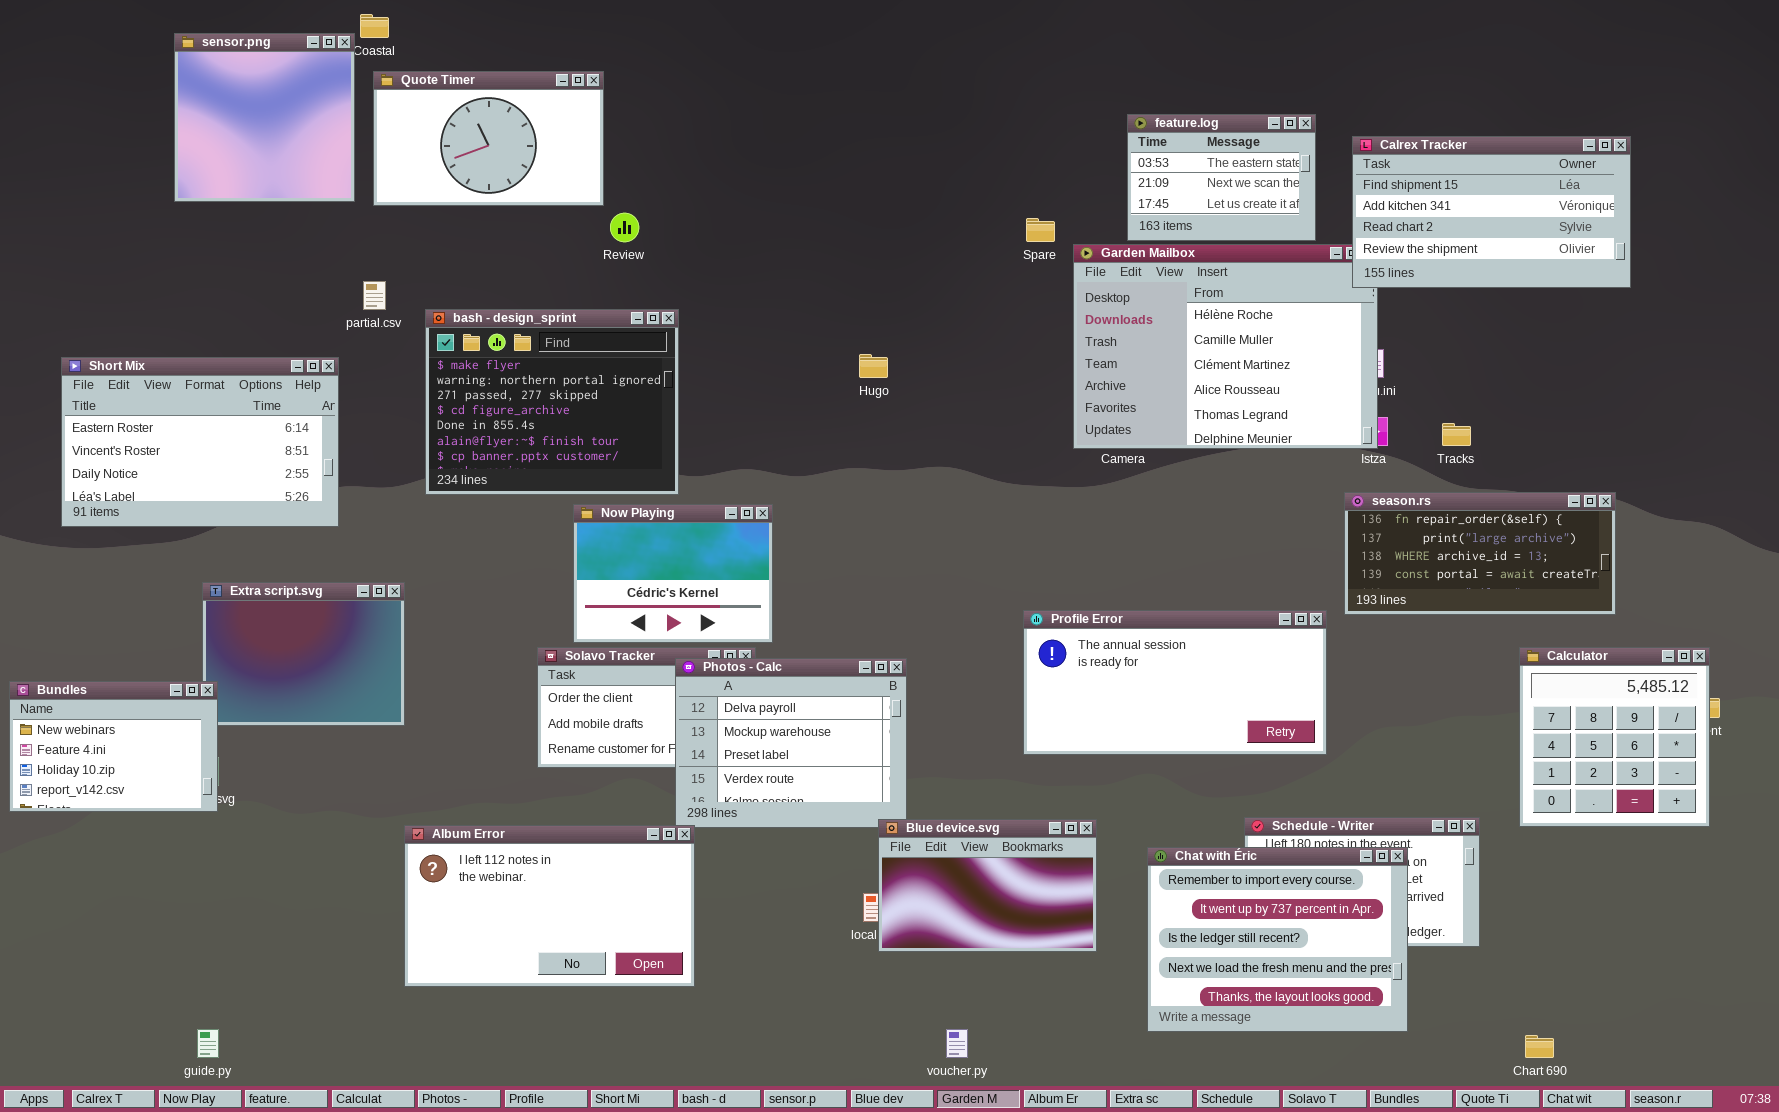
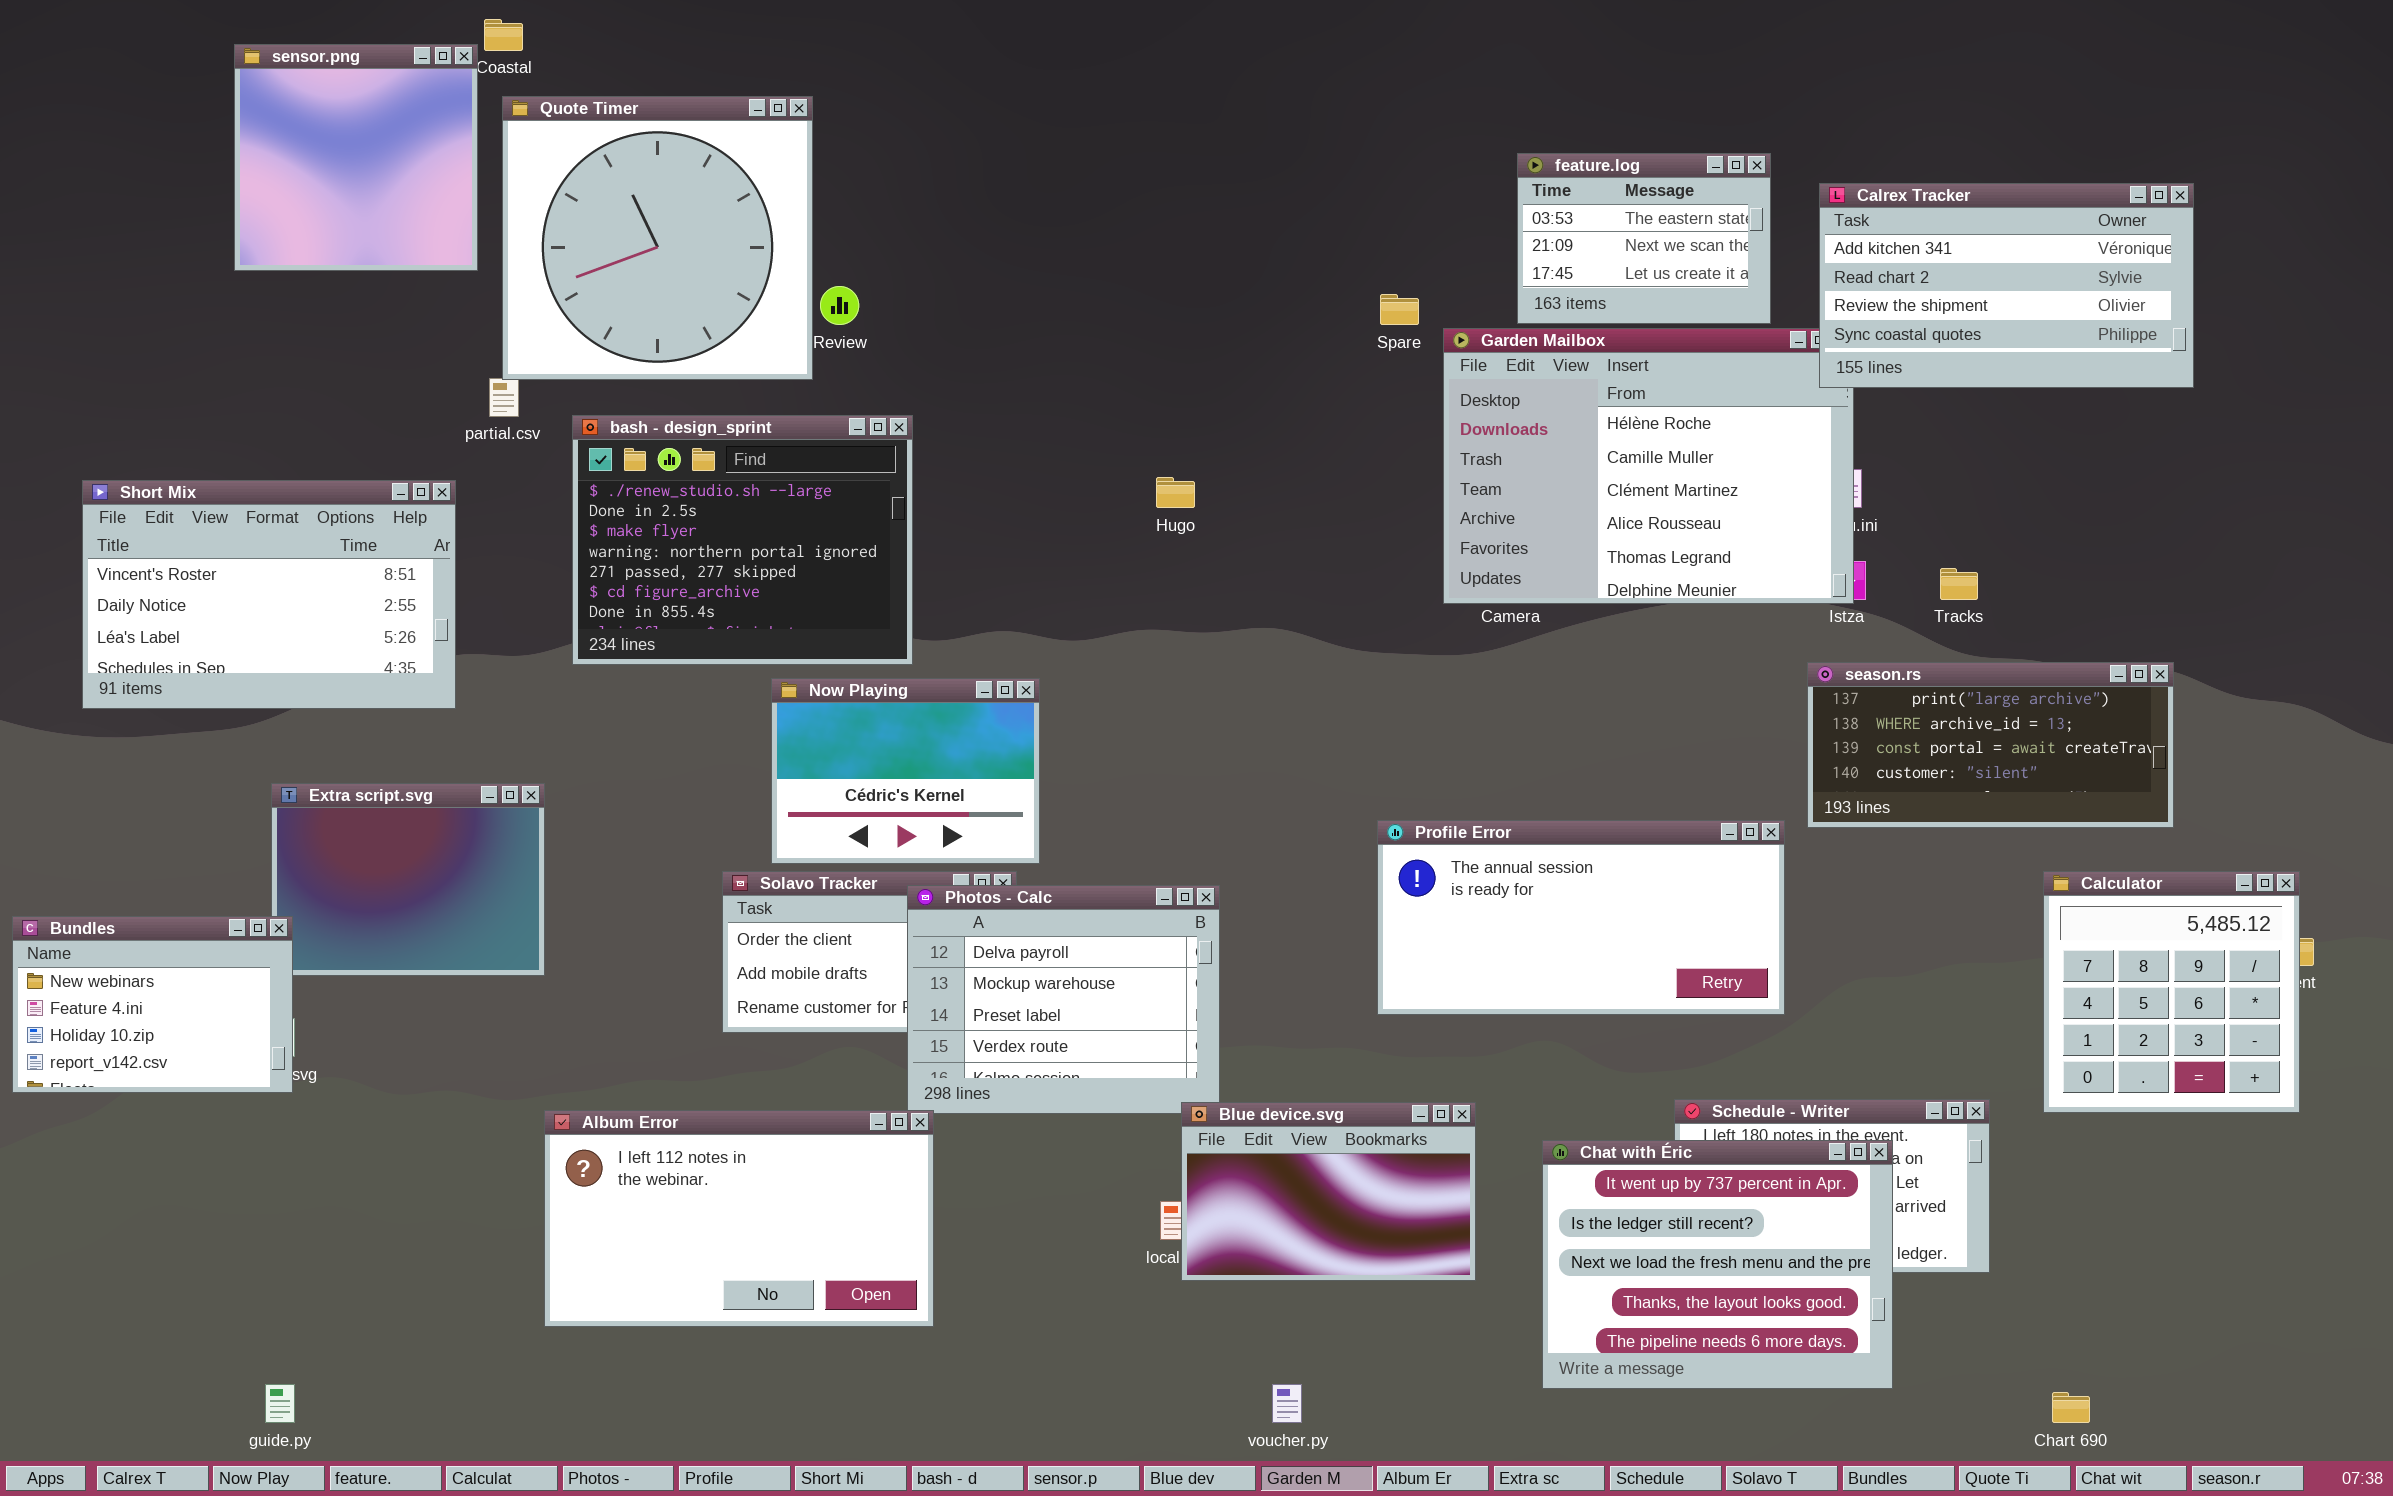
Quote Timer: [373,71,604,206] -> [502,96,813,380], resized
Calrex Tracker: [1352,136,1631,288] -> [1819,183,2194,388], scrolled down 1 row
bash - design_sprint: [425,309,679,495] -> [572,415,913,665], scrolled up 2 rows
Short Mix: [61,357,339,527] -> [82,480,456,709], scrolled down 1 row
season.rs: [1344,492,1616,615] -> [1807,662,2174,828], scrolled down 1 row
Chat with Éric: [1147,847,1408,1032] -> [1542,1140,1893,1389], scrolled down 1 row

